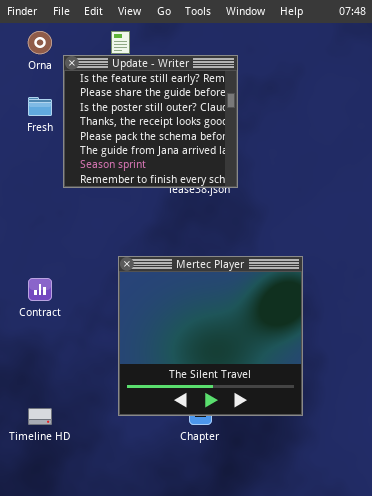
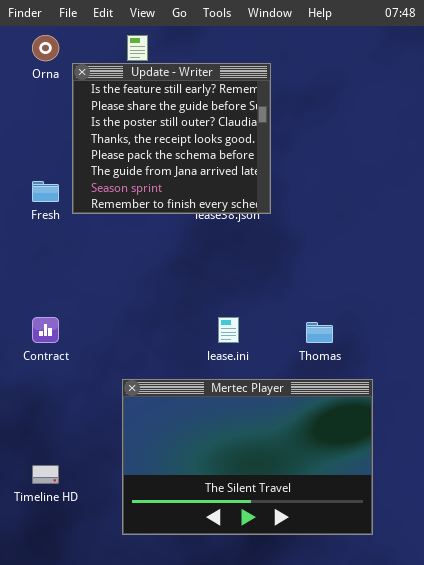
Fresh: [28,97,52,116] -> [32,181,59,202], moved
Mertec Player: [118,256,303,416] -> [122,379,373,535], moved, resized

